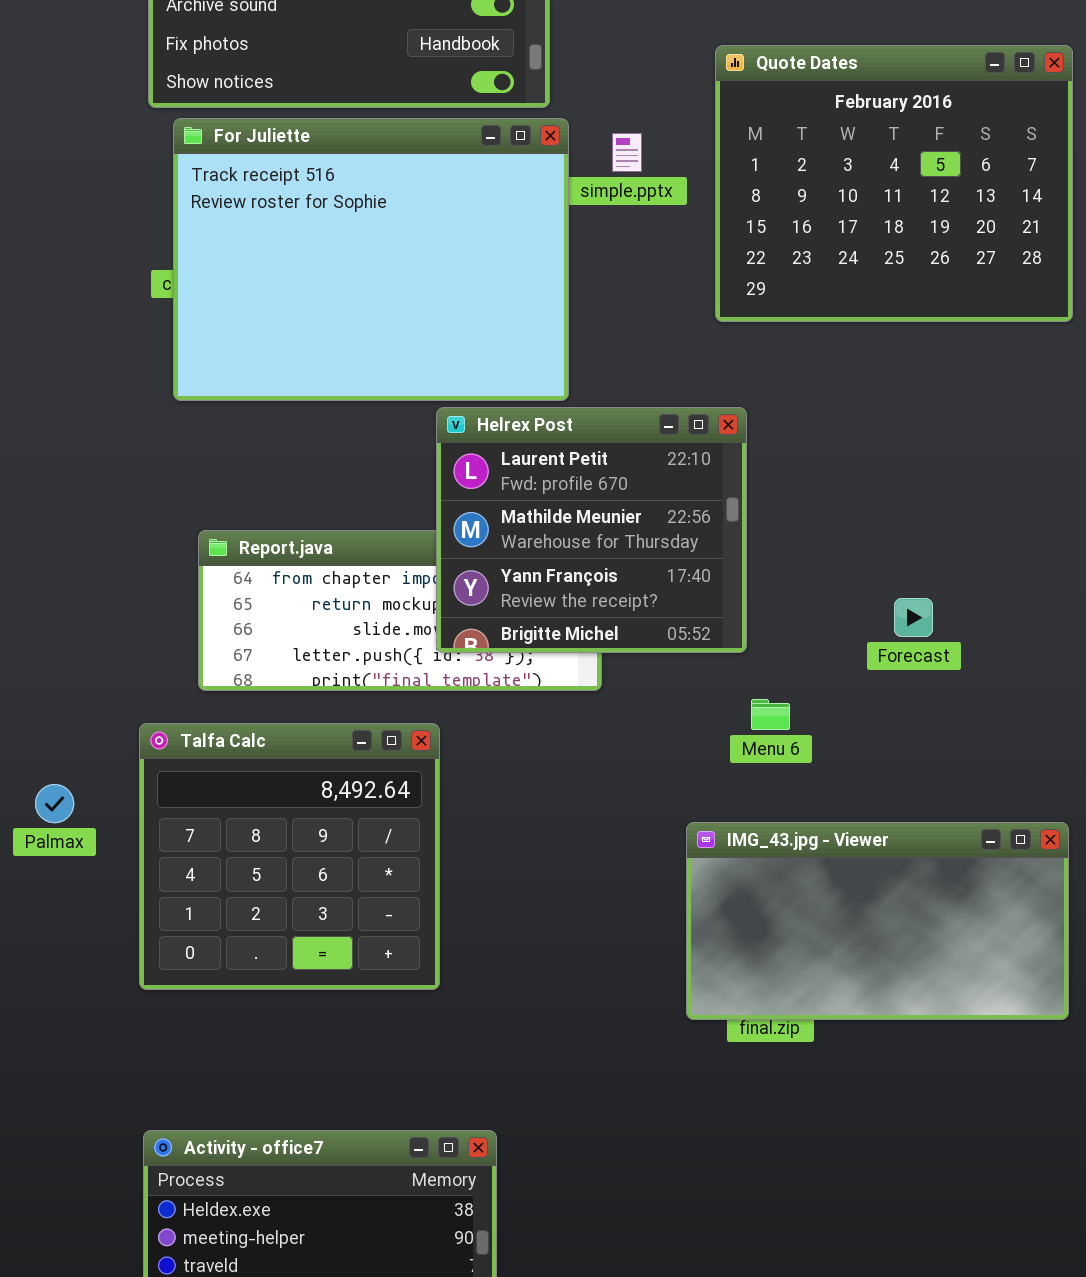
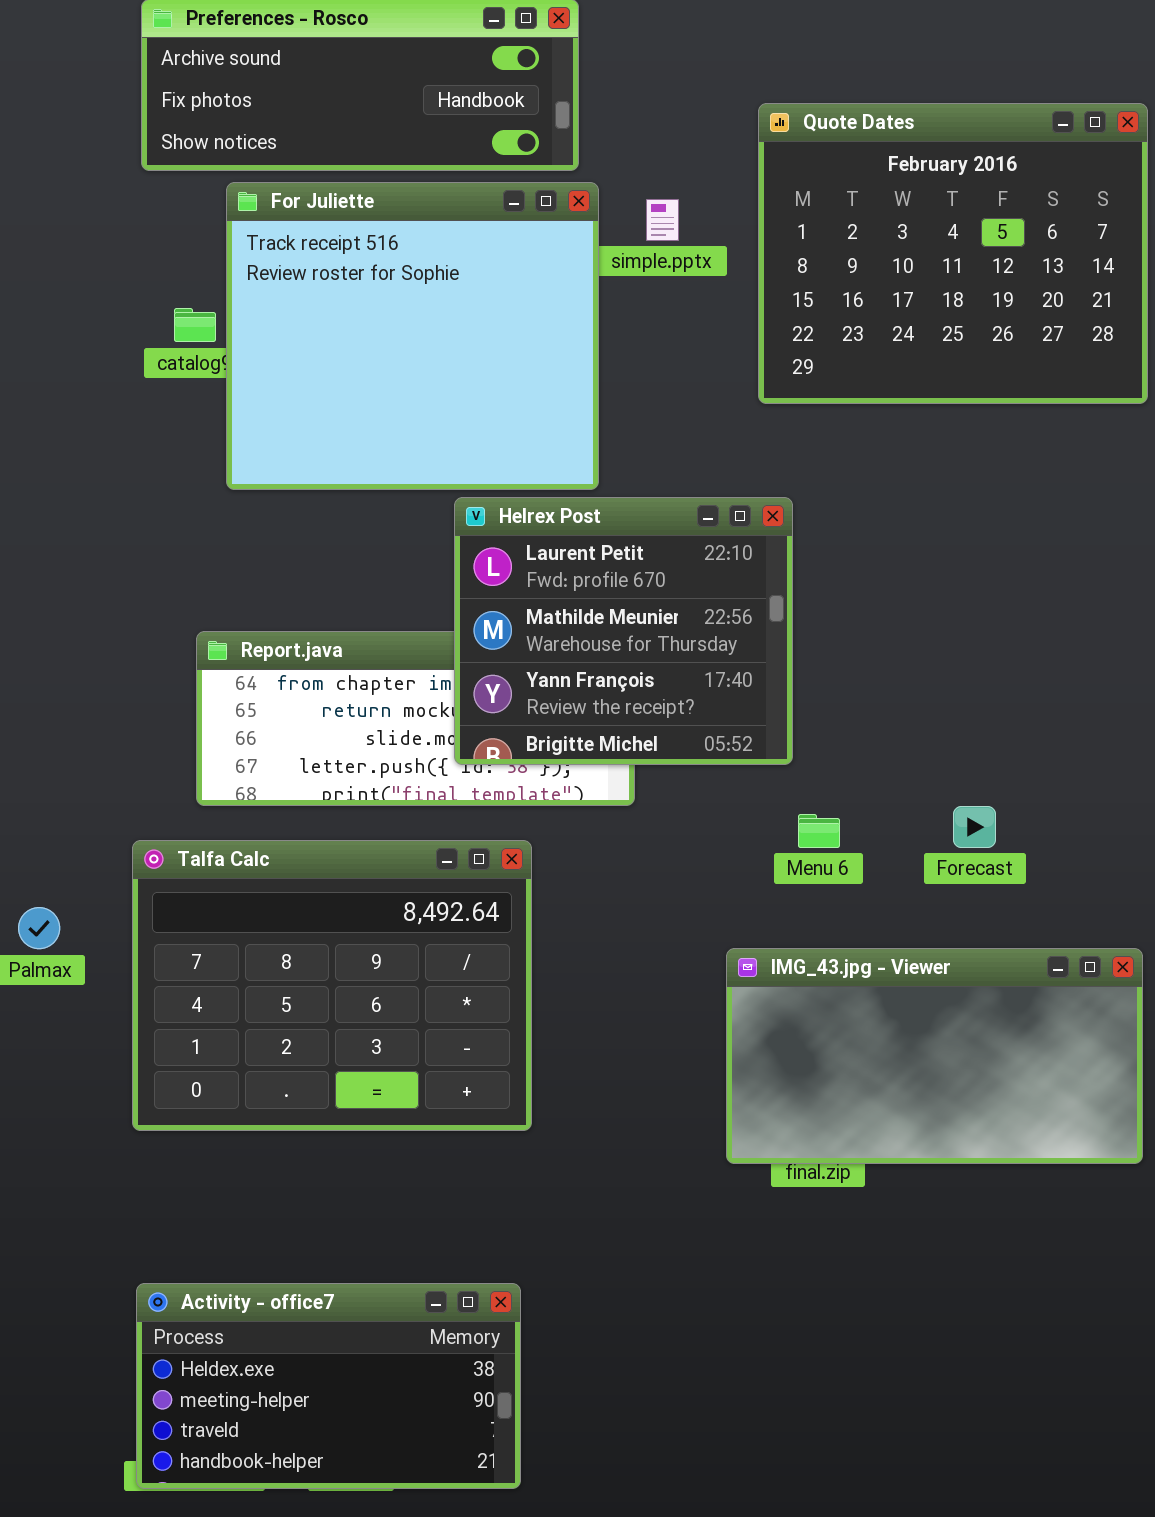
For Juliette: [173,118,569,401] -> [226,182,599,490], resized
Forecast: [894,598,933,637] -> [953,806,996,848], moved
Talfa Calc: [139,723,440,990] -> [132,840,532,1131], resized

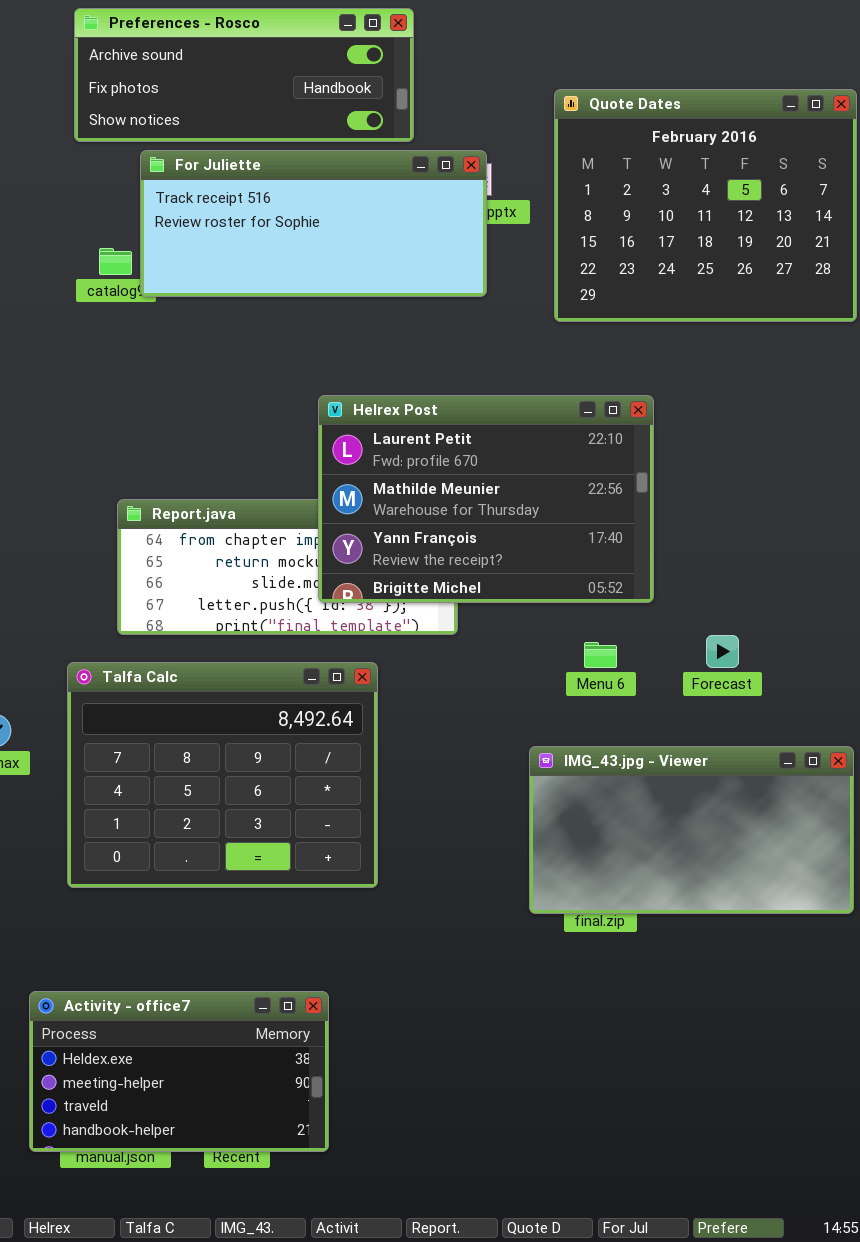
For Juliette: [226,182,599,490] -> [140,150,487,297], resized
Helrex Post: [454,497,793,765] -> [318,395,654,603], resized
Activity - office7: [136,1283,521,1489] -> [29,991,329,1152], moved

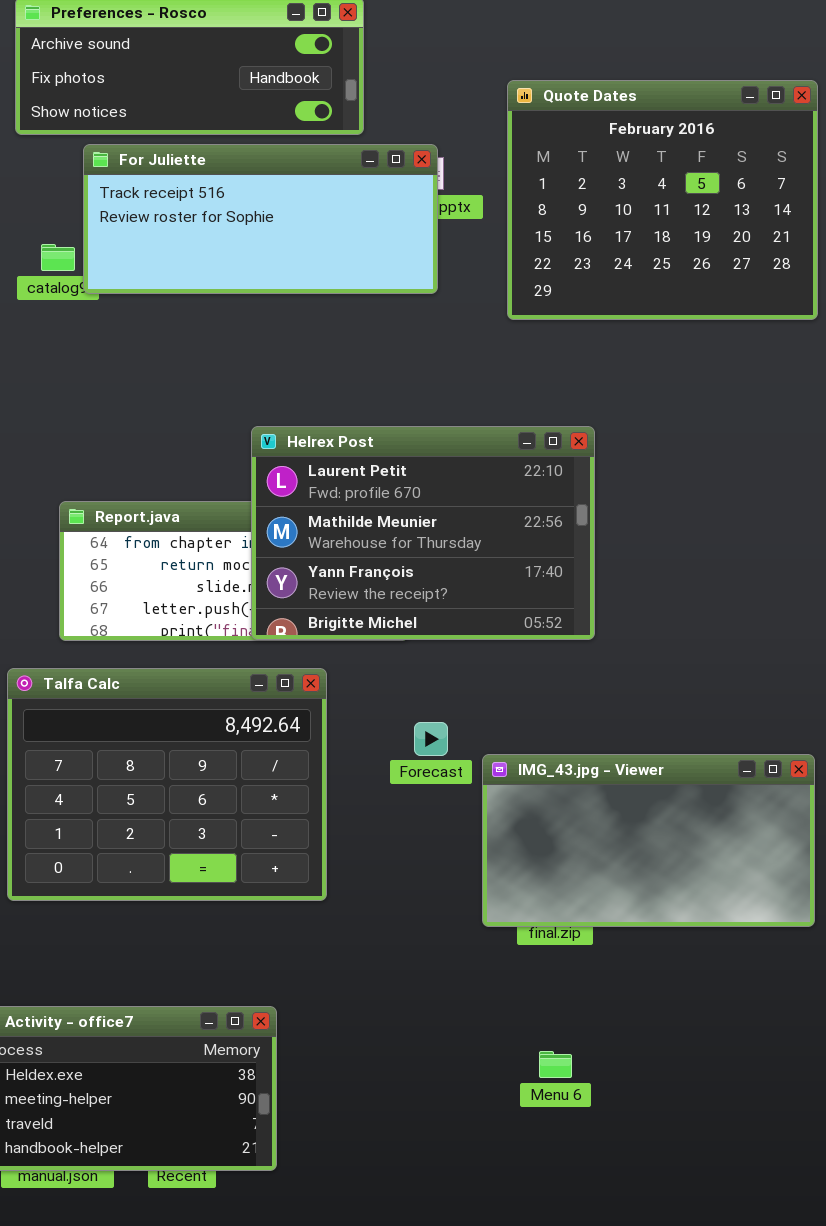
Helrex Post: [318,395,654,603] -> [251,426,595,640], moved
Forecast: [706,635,739,668] -> [414,722,448,756], moved
Menu 6: [584,642,617,668] -> [539,1051,572,1078], moved

